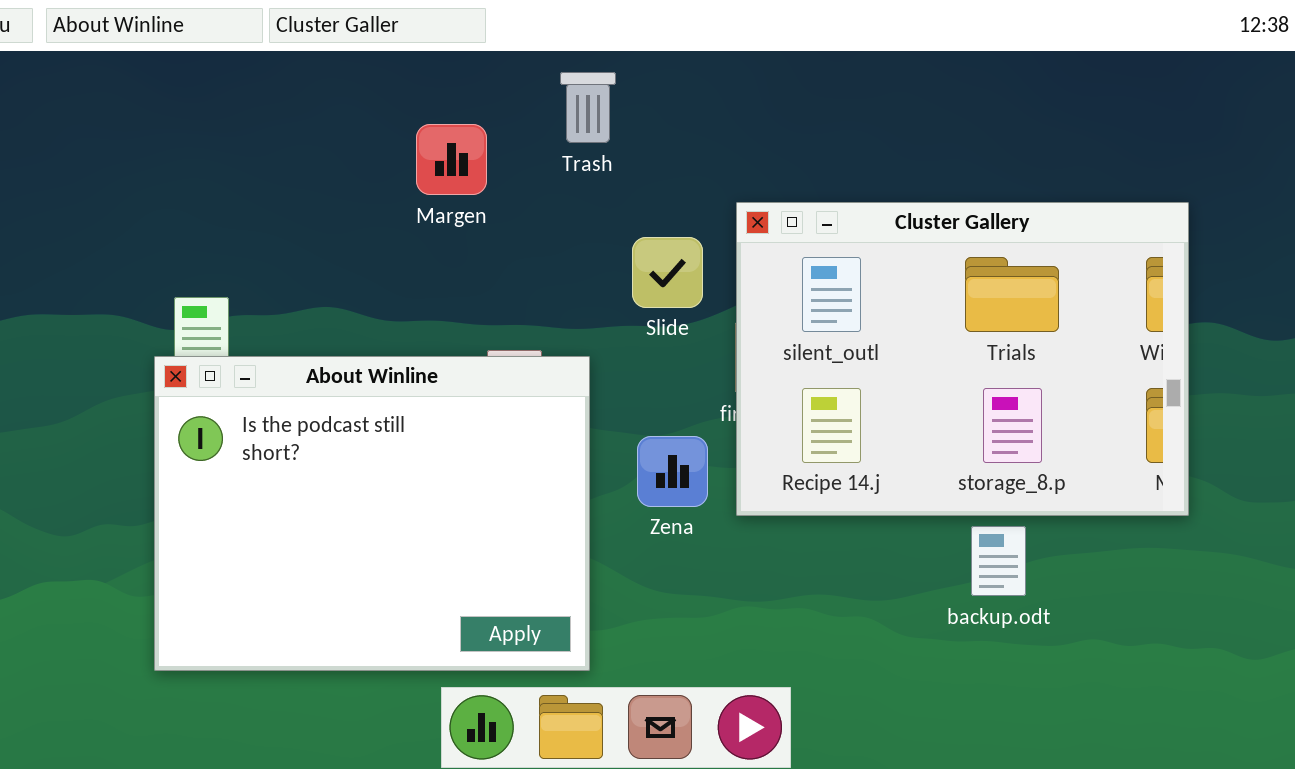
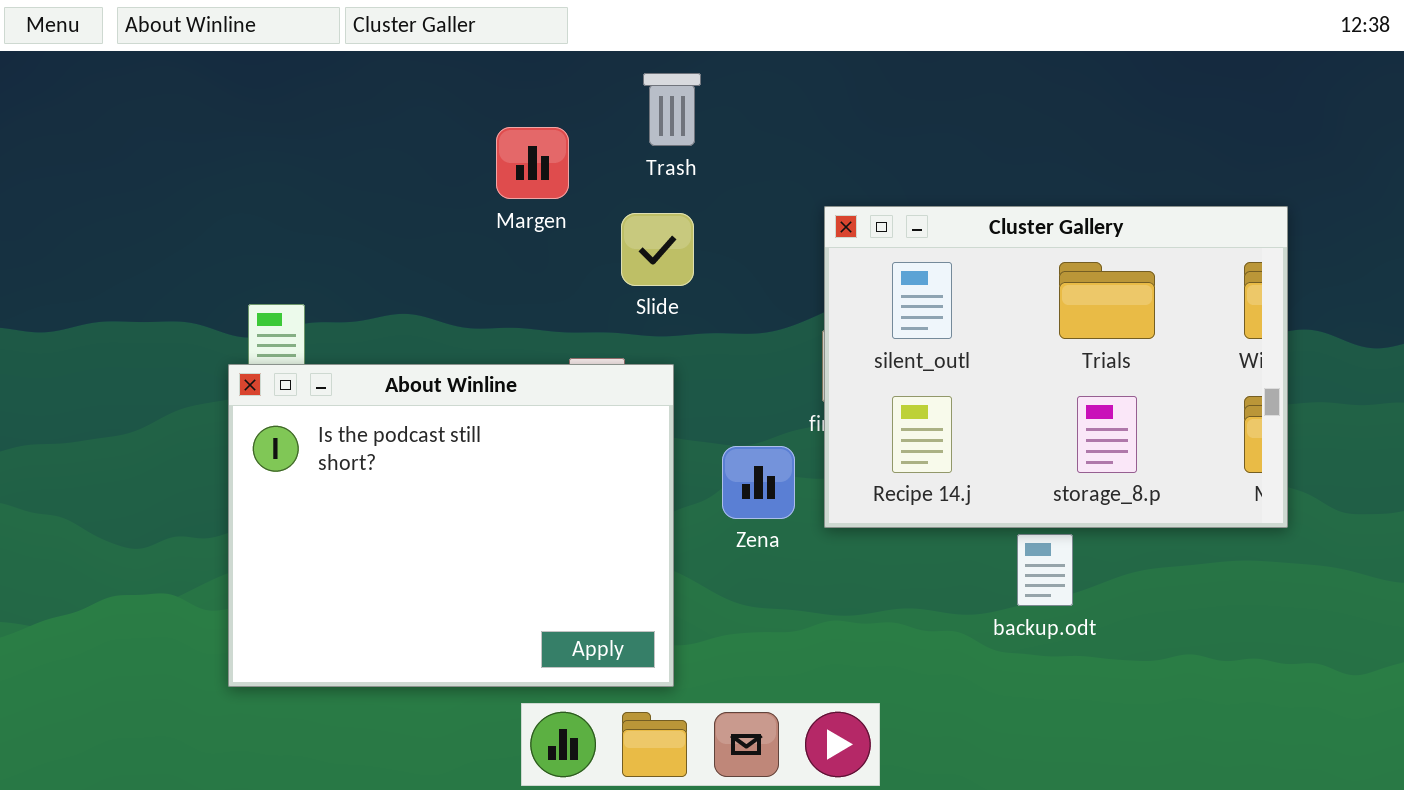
Slide: [632,237,703,308] -> [621,213,694,286], moved
backup.odt: [971,526,1026,596] -> [1017,534,1073,606], moved

